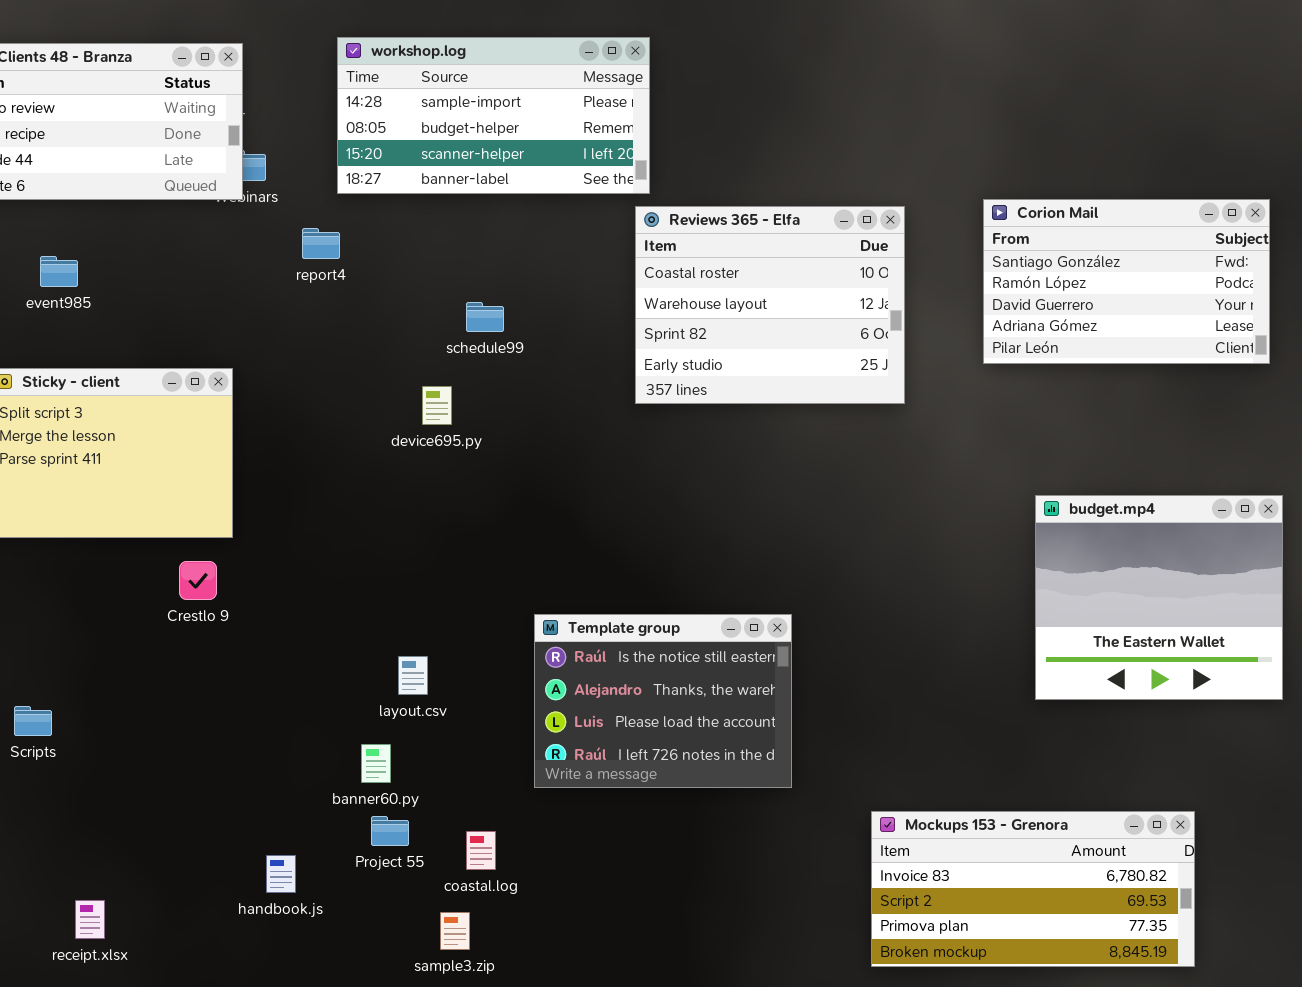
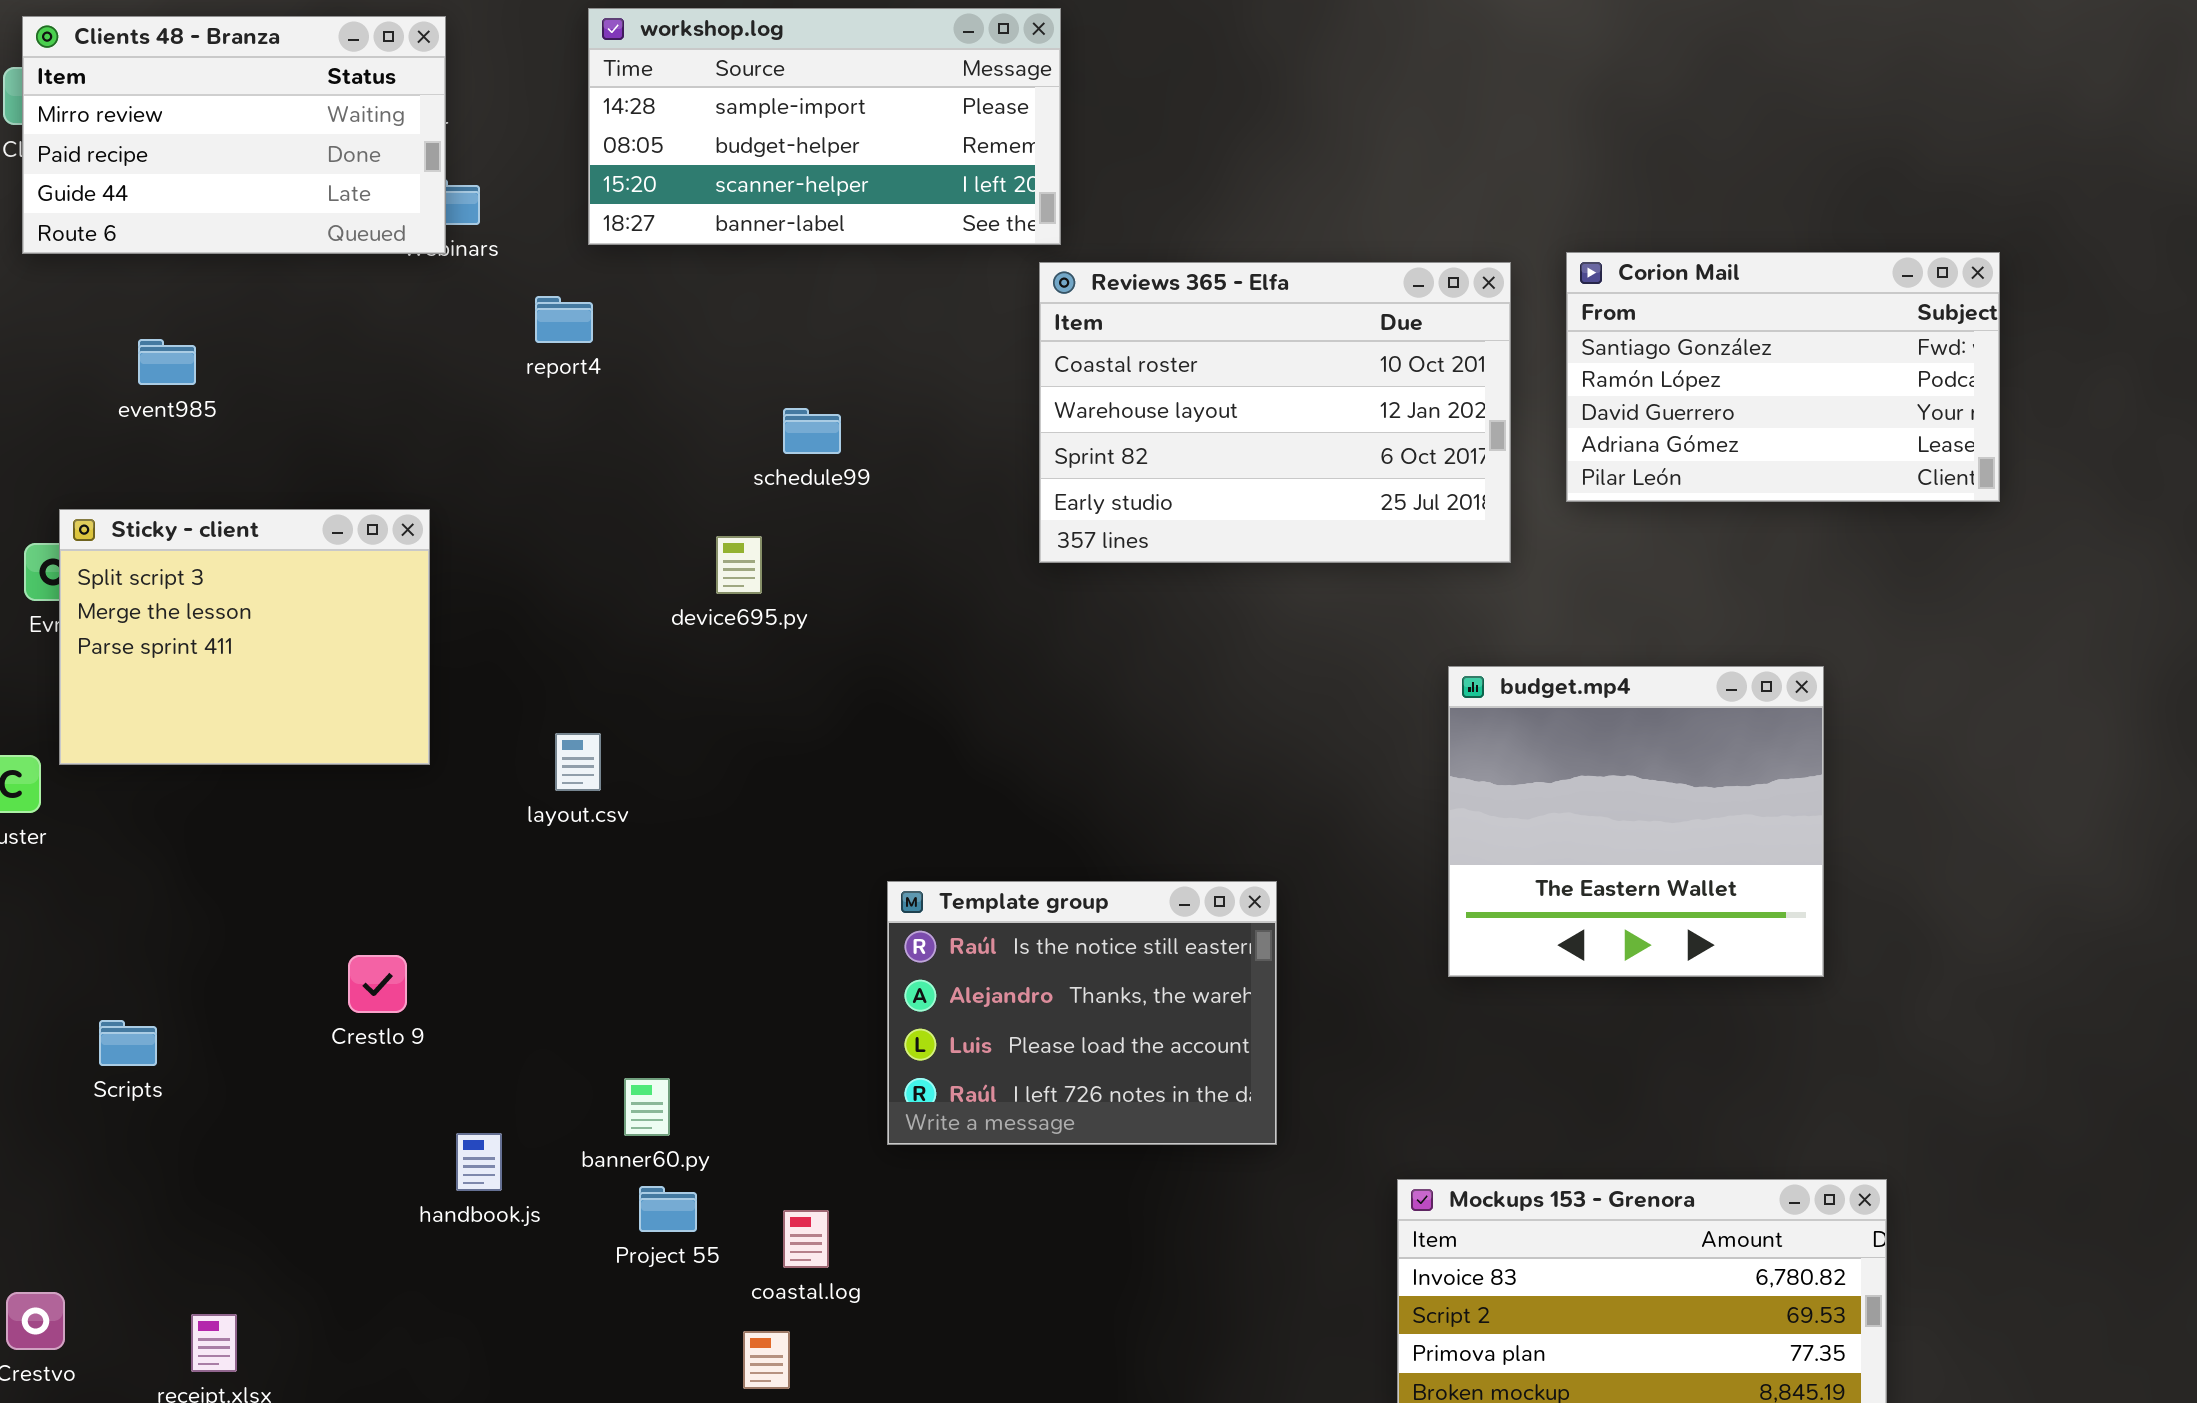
Reviews 365 - Elfa: [635,206,905,404] -> [1039,262,1511,563], resized
budget.mp4: [1035,495,1283,700] -> [1448,666,1824,977], moved
Crestlo 9: [179,561,217,600] -> [348,955,407,1013], moved
layout.csv: [398,656,428,695] -> [555,733,601,791], moved
handbook.js: [266,855,296,893] -> [456,1133,502,1191], moved

